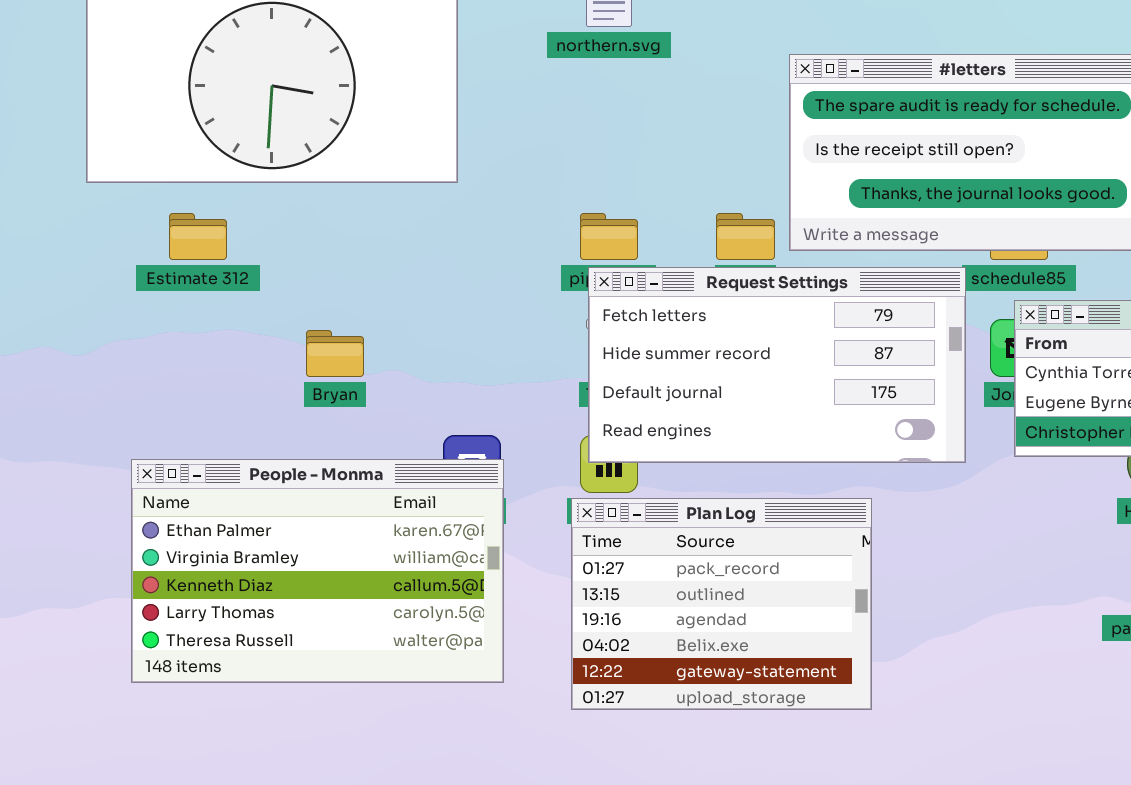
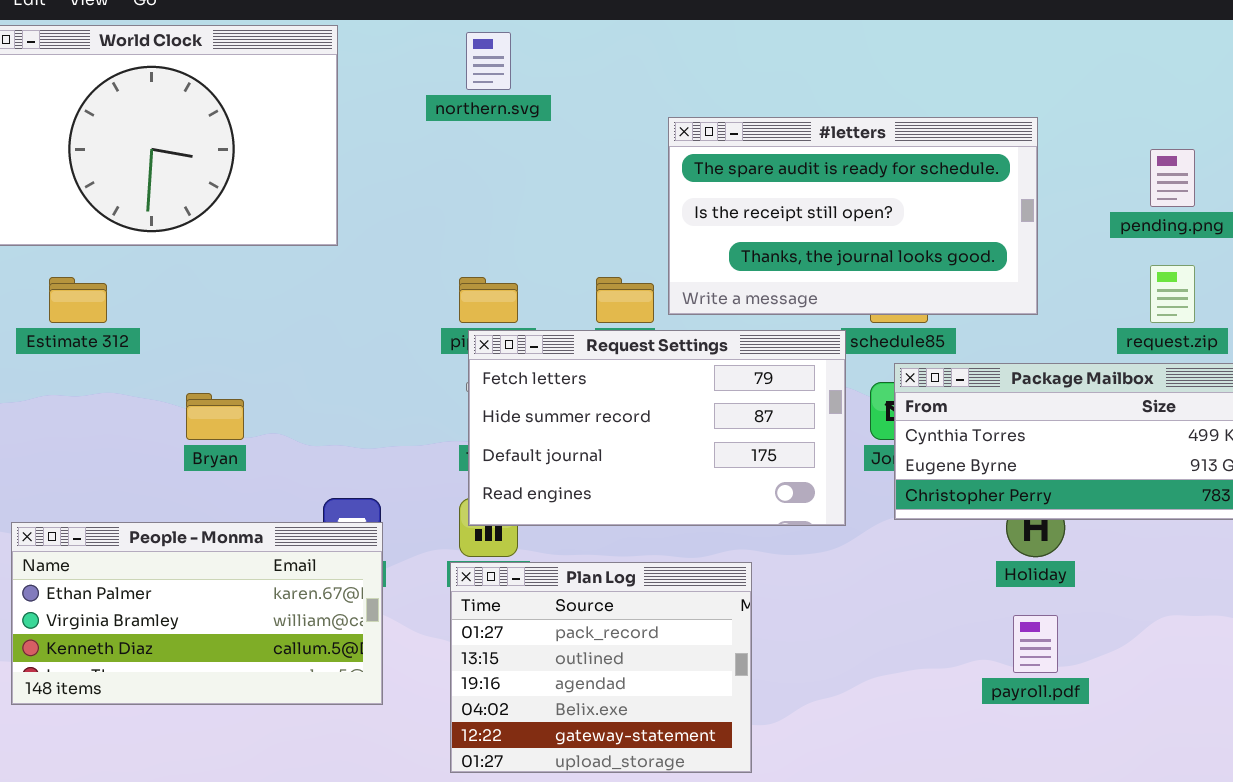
People - Monma: [131,459,504,683] -> [11,522,383,705], resized

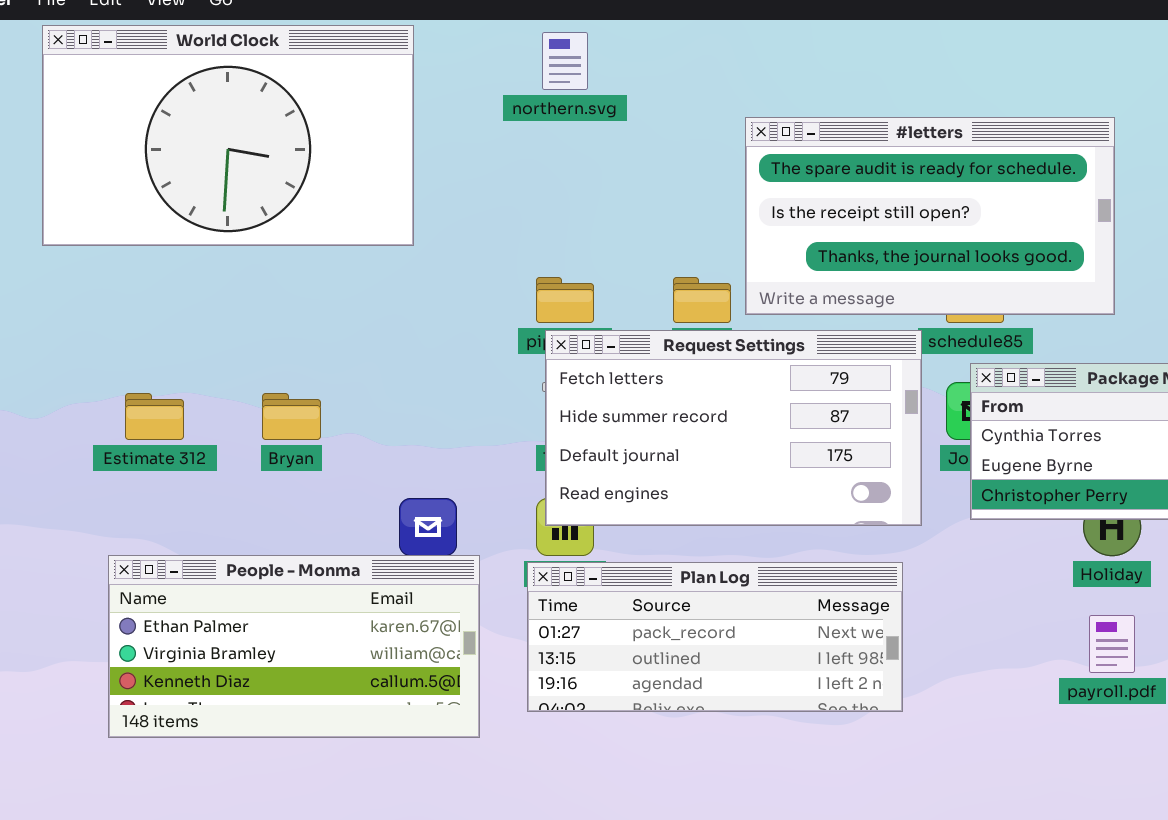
Estimate 312: [49,277,107,323] -> [125,393,184,440], moved
People - Monma: [11,522,383,705] -> [108,555,480,738], moved
Plan Log: [450,562,752,773] -> [527,562,903,712], resized

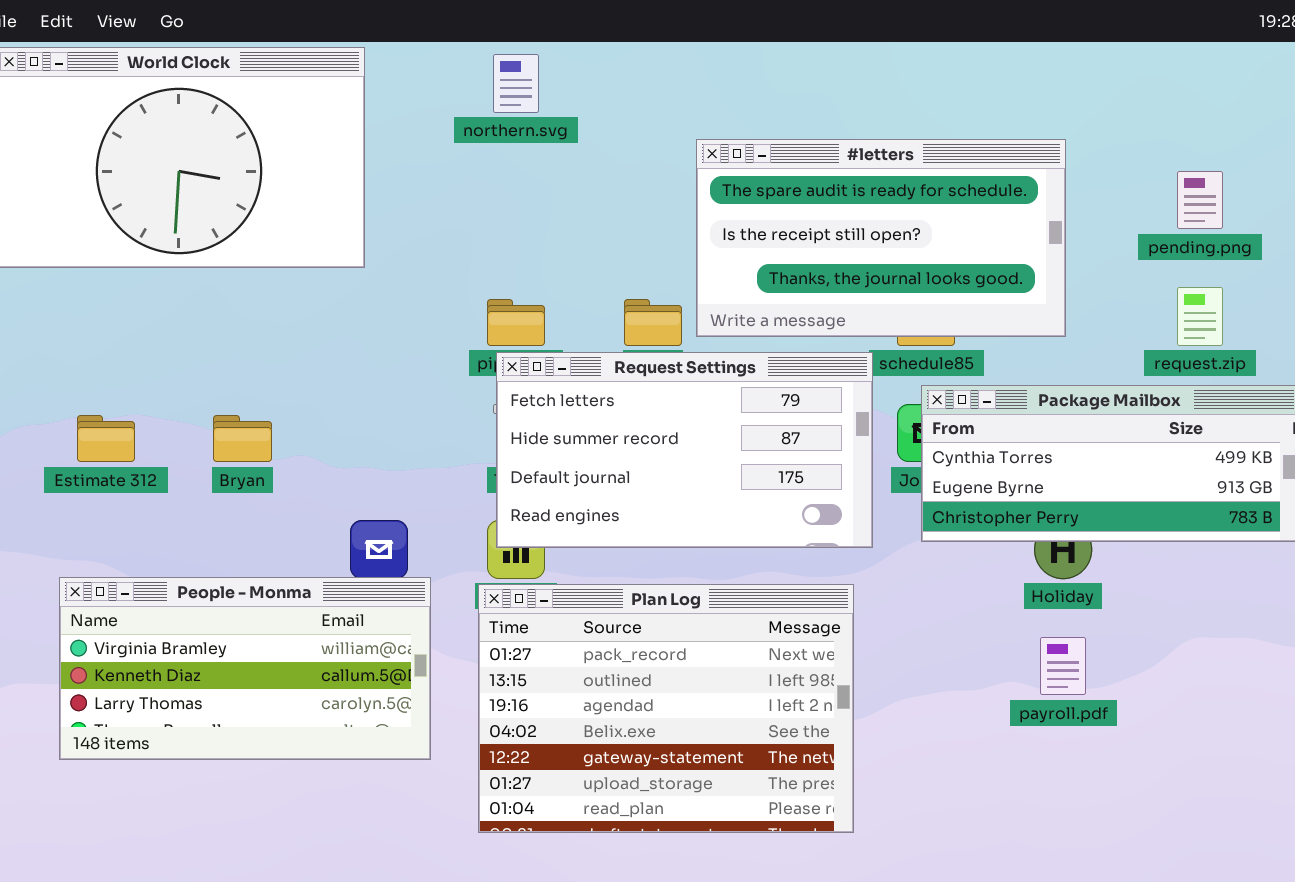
People - Monma: [108,555,480,738] -> [59,577,431,760], scrolled down 1 row
Plan Log: [527,562,903,712] -> [478,584,854,833], resized

